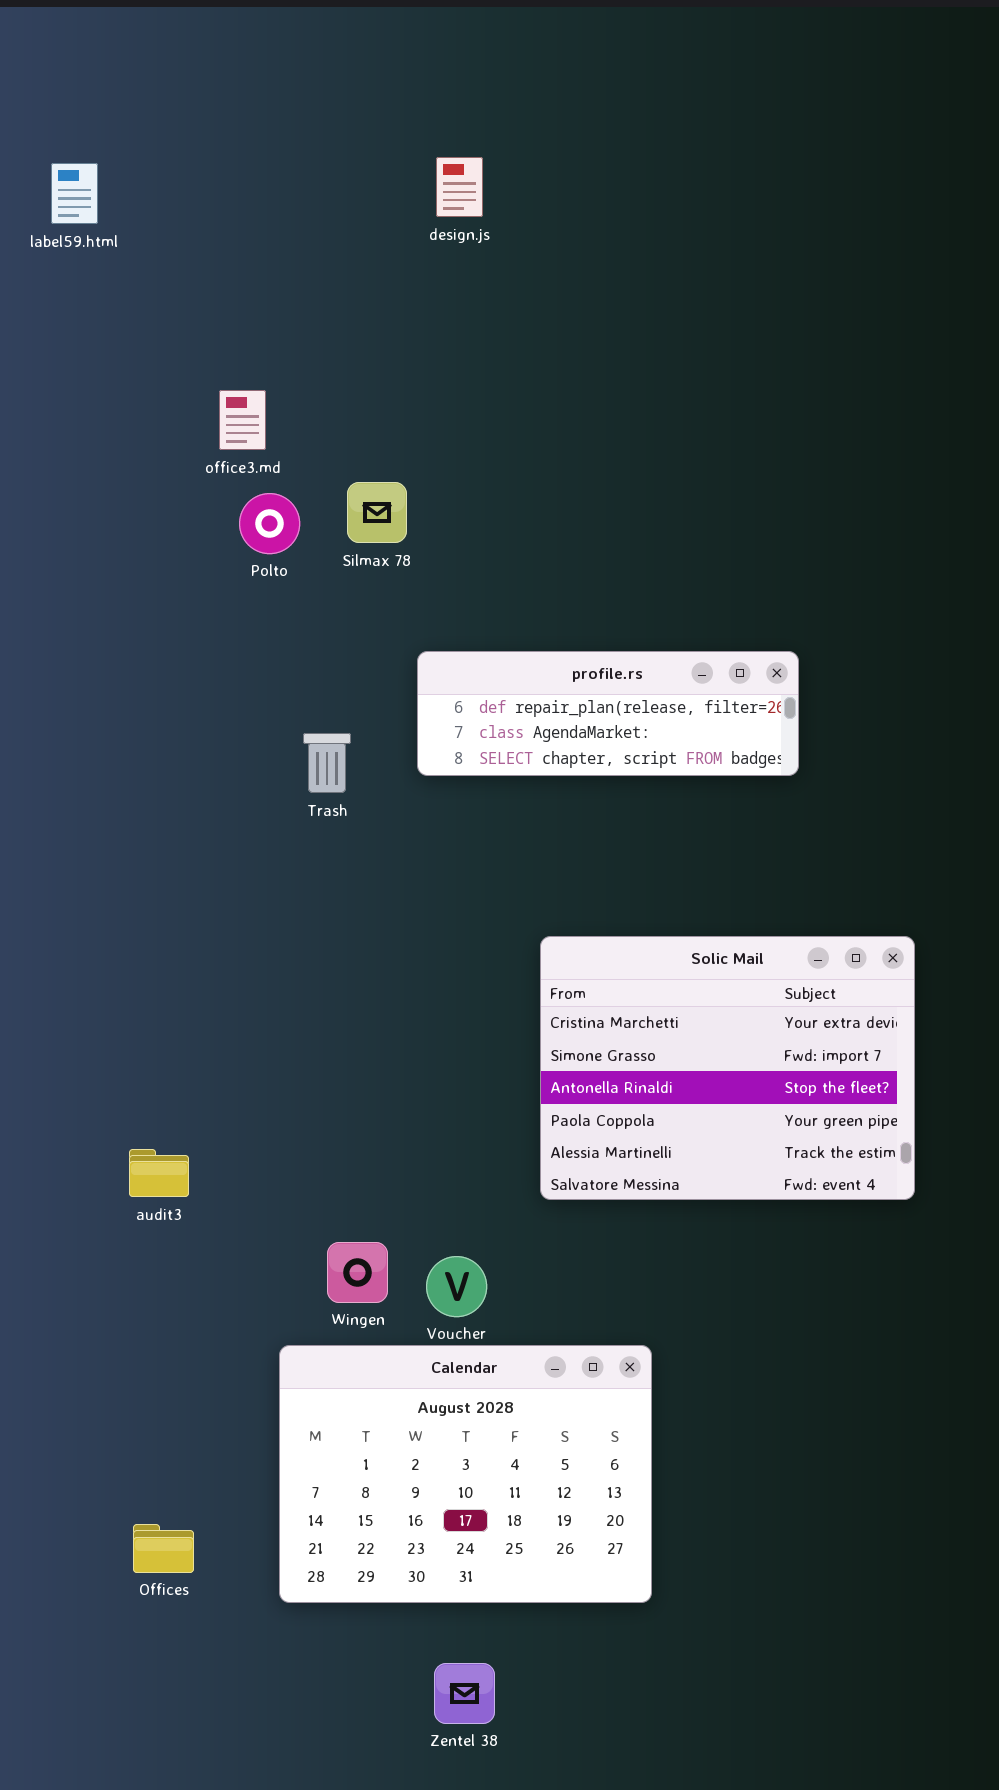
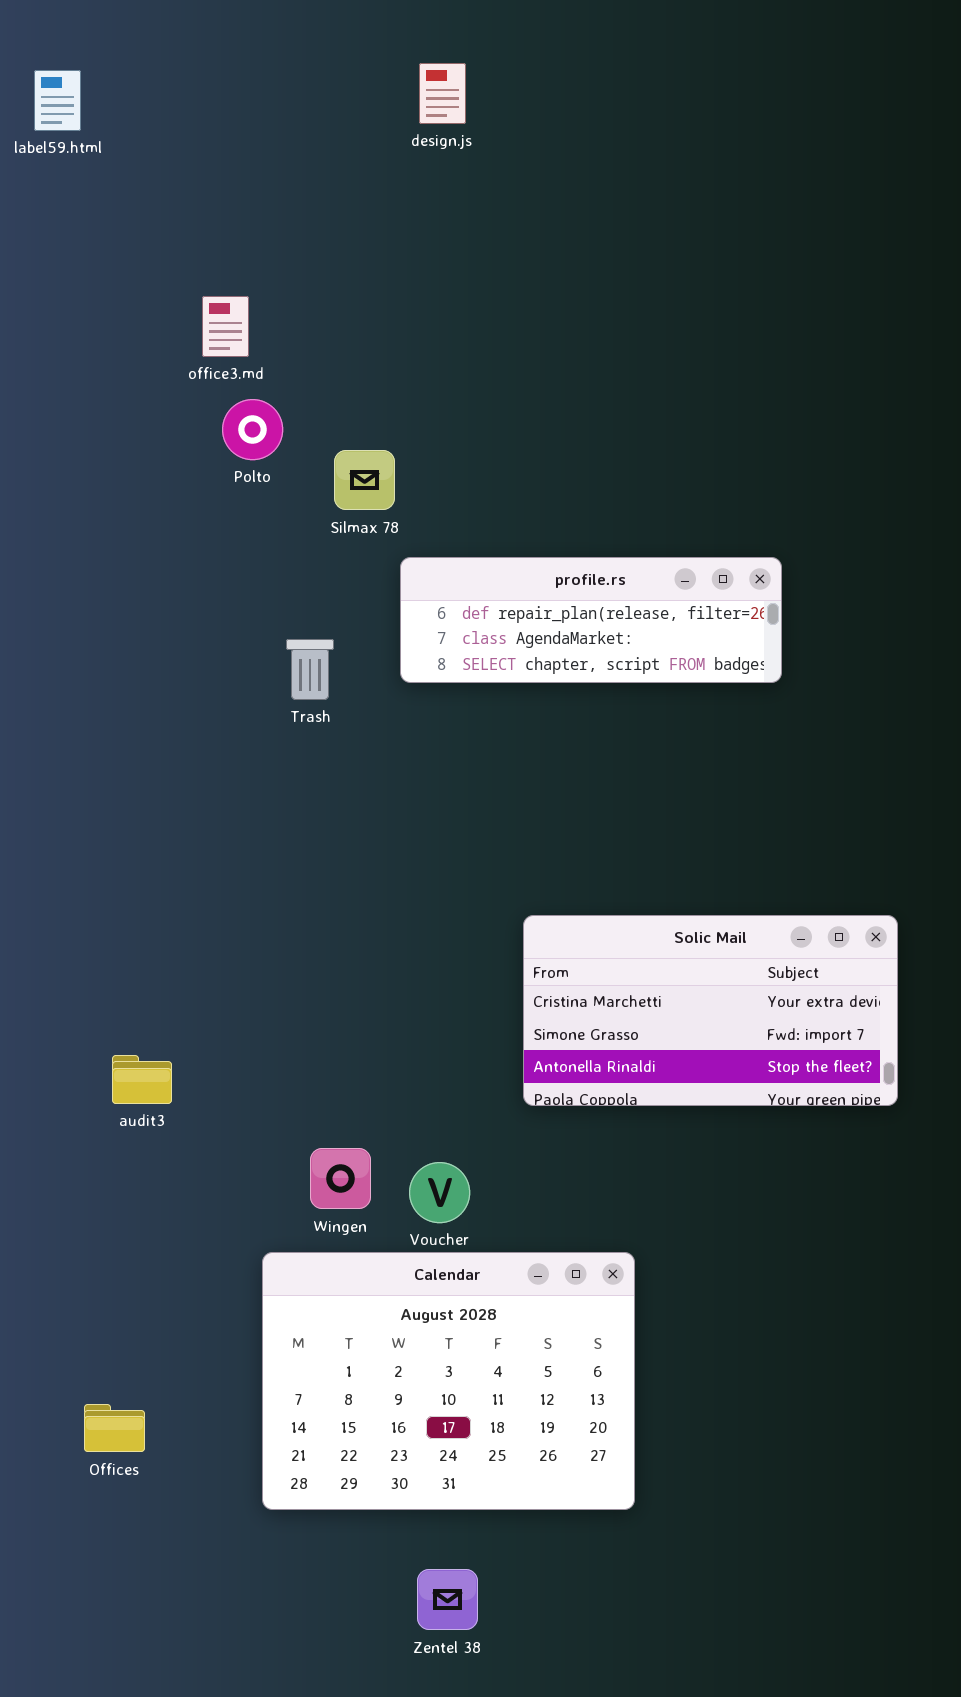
Silmax 78: [347,482,407,543] -> [334,450,395,510], moved
Solic Mail: [540,936,915,1200] -> [523,915,898,1106], resized
Offices: [133,1524,194,1573] -> [84,1404,145,1452], moved

